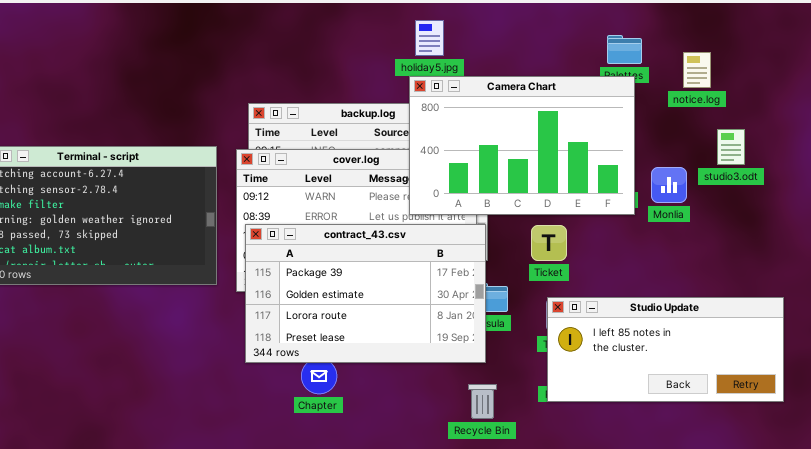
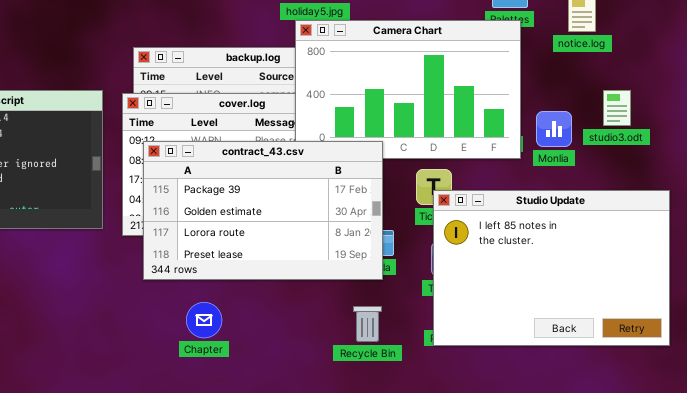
studio3.odt: [717,129,745,165] -> [603,90,631,126], moved
contract_43.csv: [245,224,486,363] -> [143,141,383,280], moved
Studio Update: [547,297,784,402] -> [433,190,670,346], resized
Recycle Bin: [468,384,497,419] -> [353,306,382,342], moved

